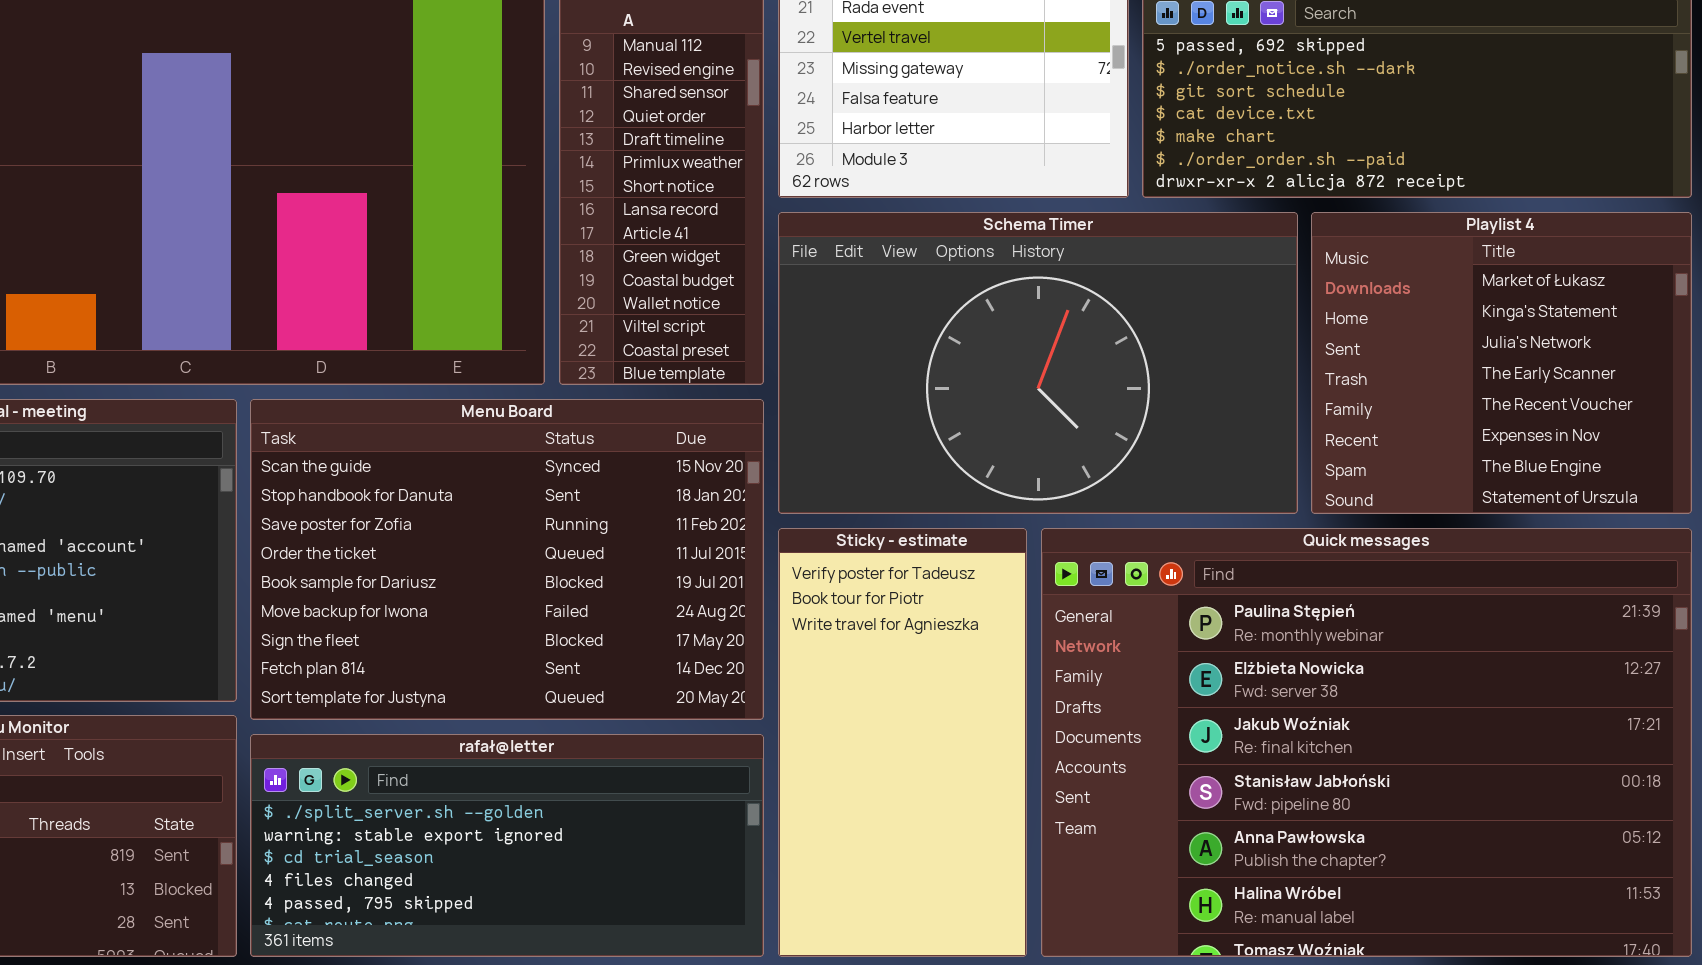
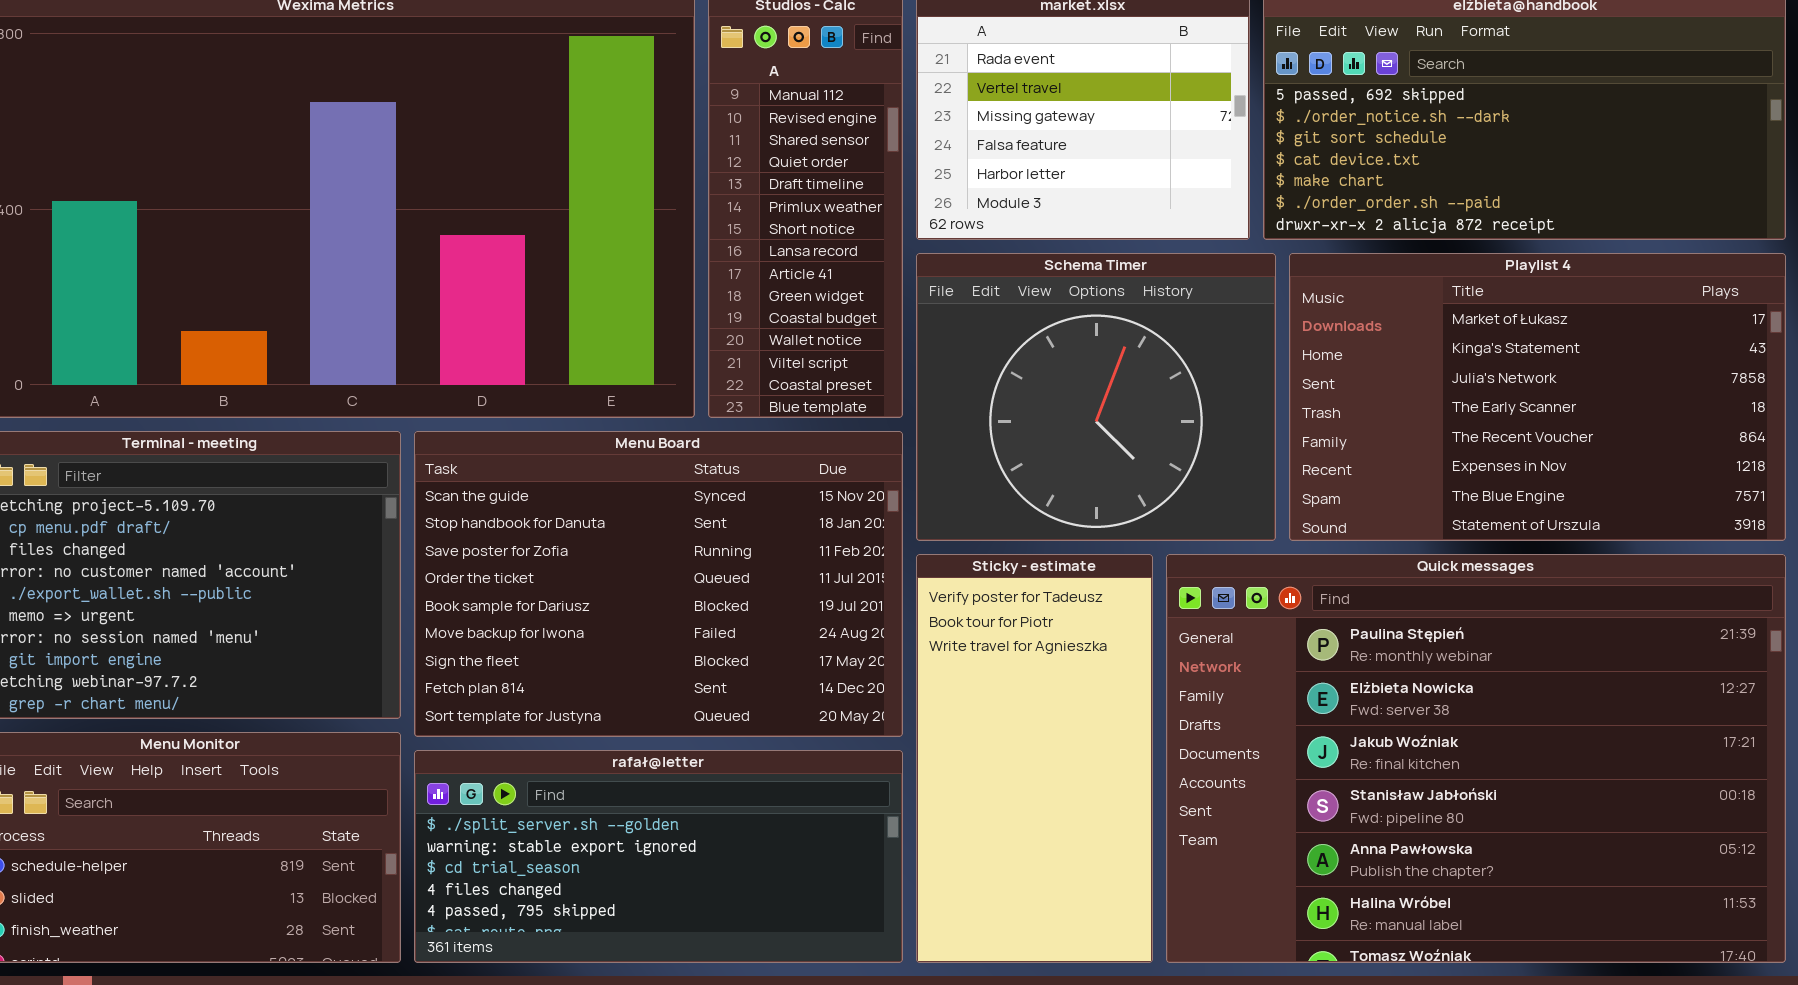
Schema Timer: [778,212,1298,514] -> [916,253,1276,541], resized
Playlist 4: [1311,212,1692,514] -> [1289,253,1786,541], resized

